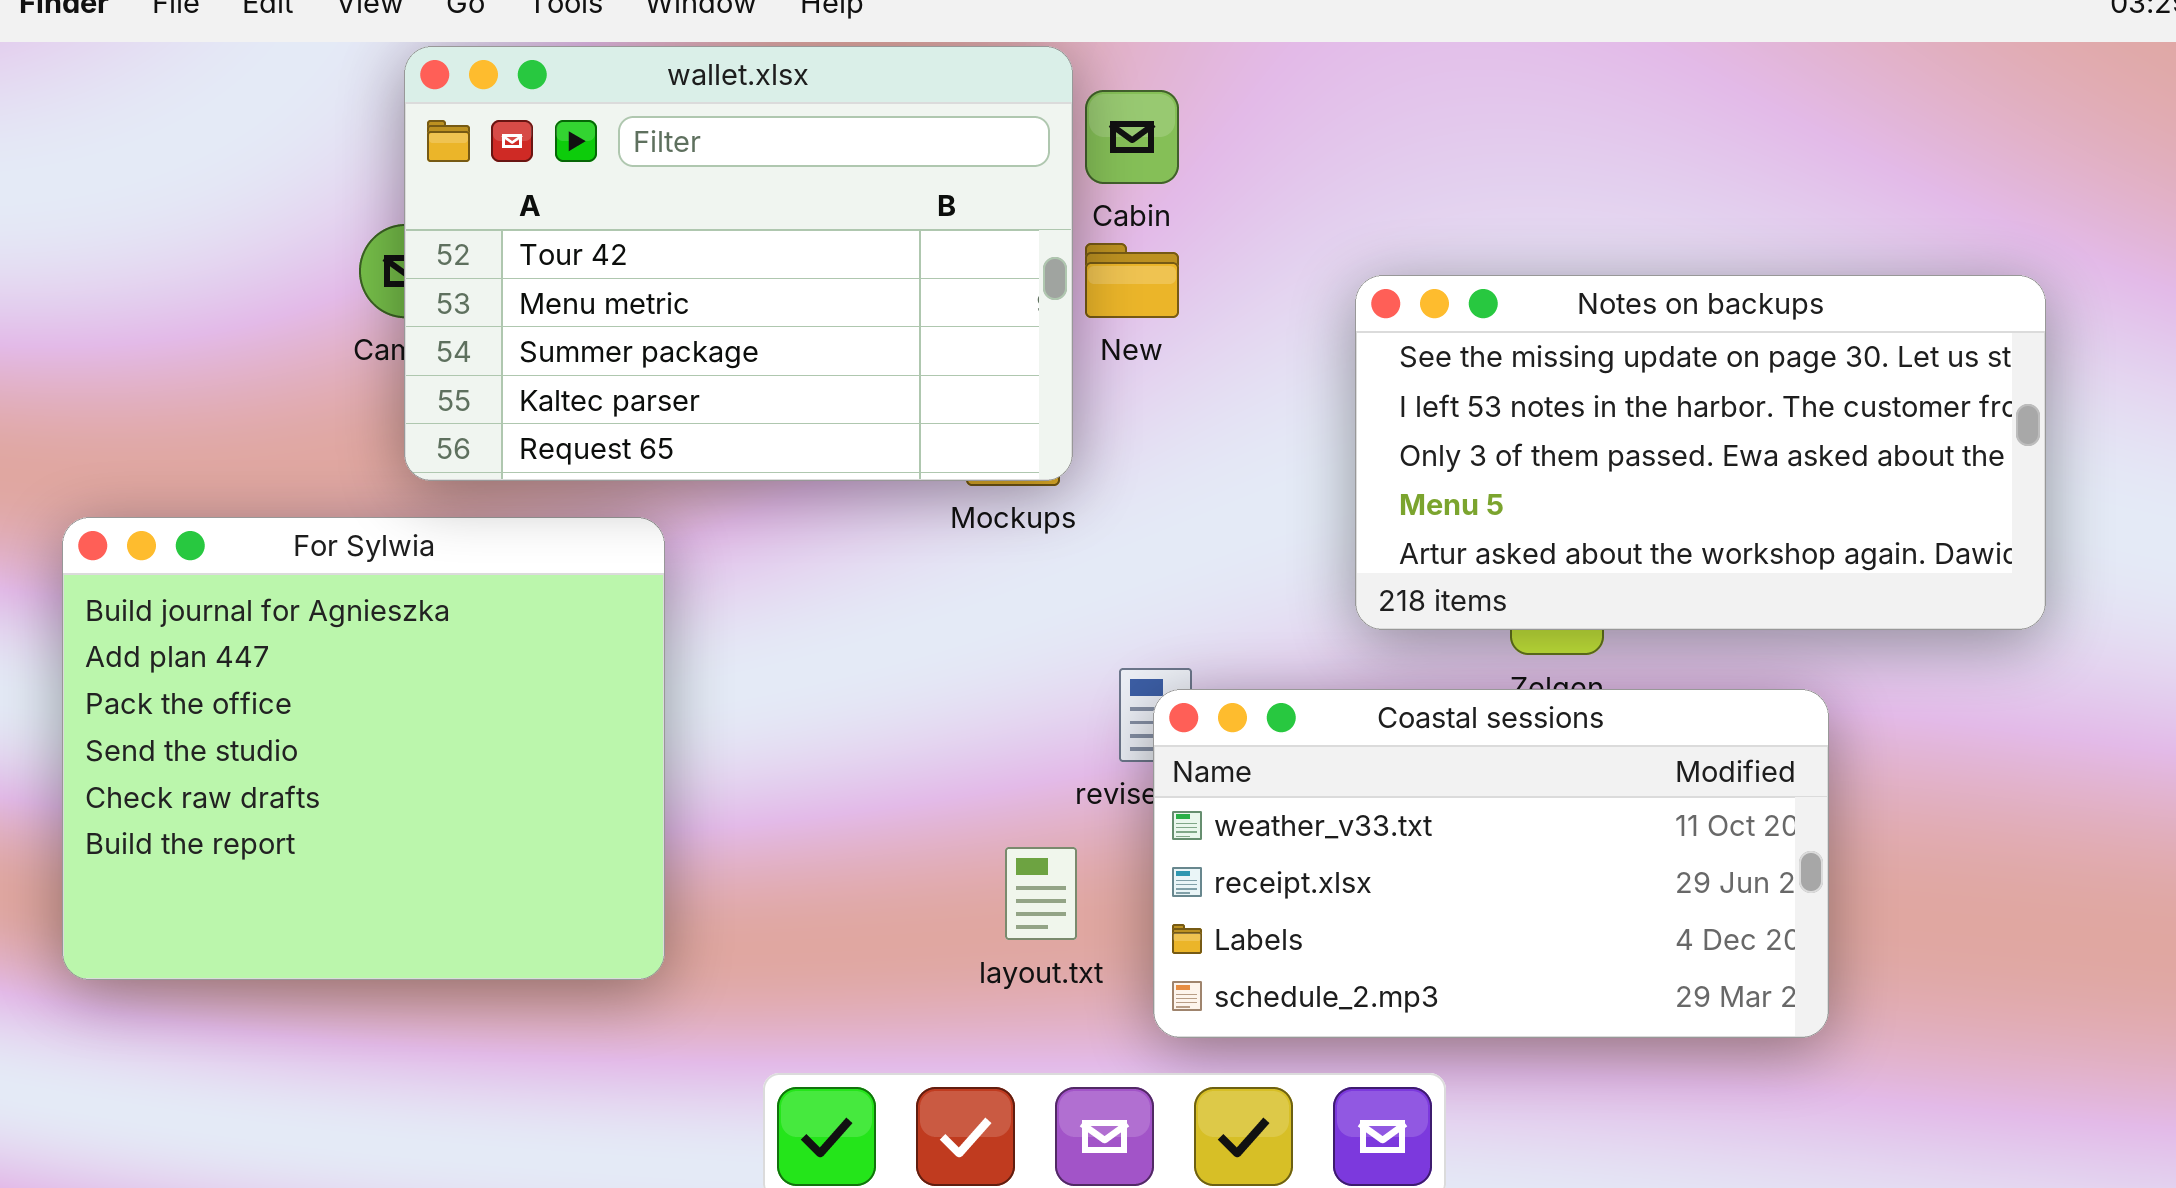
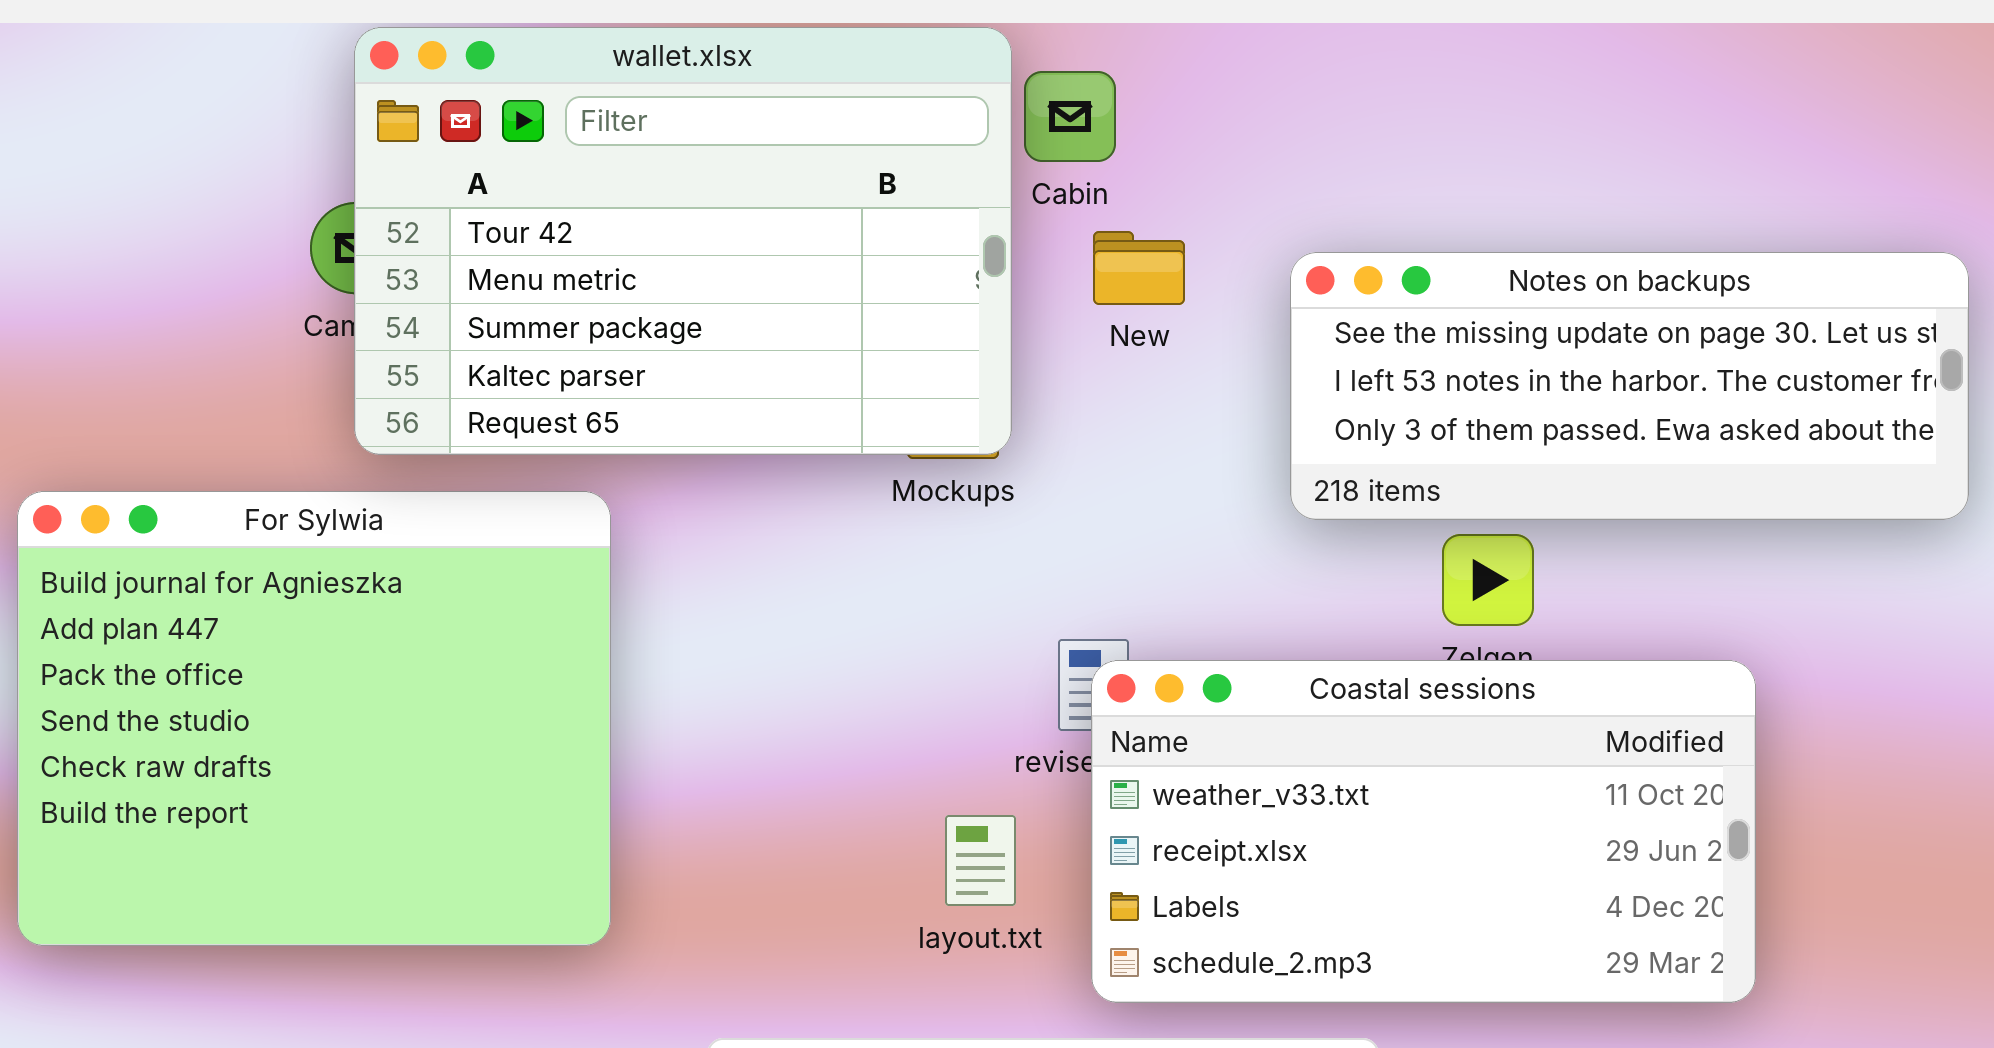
New: [1085,243,1179,318] -> [1093,231,1185,305], moved
Notes on backups: [1355,275,2046,630] -> [1290,252,1969,520], resized

